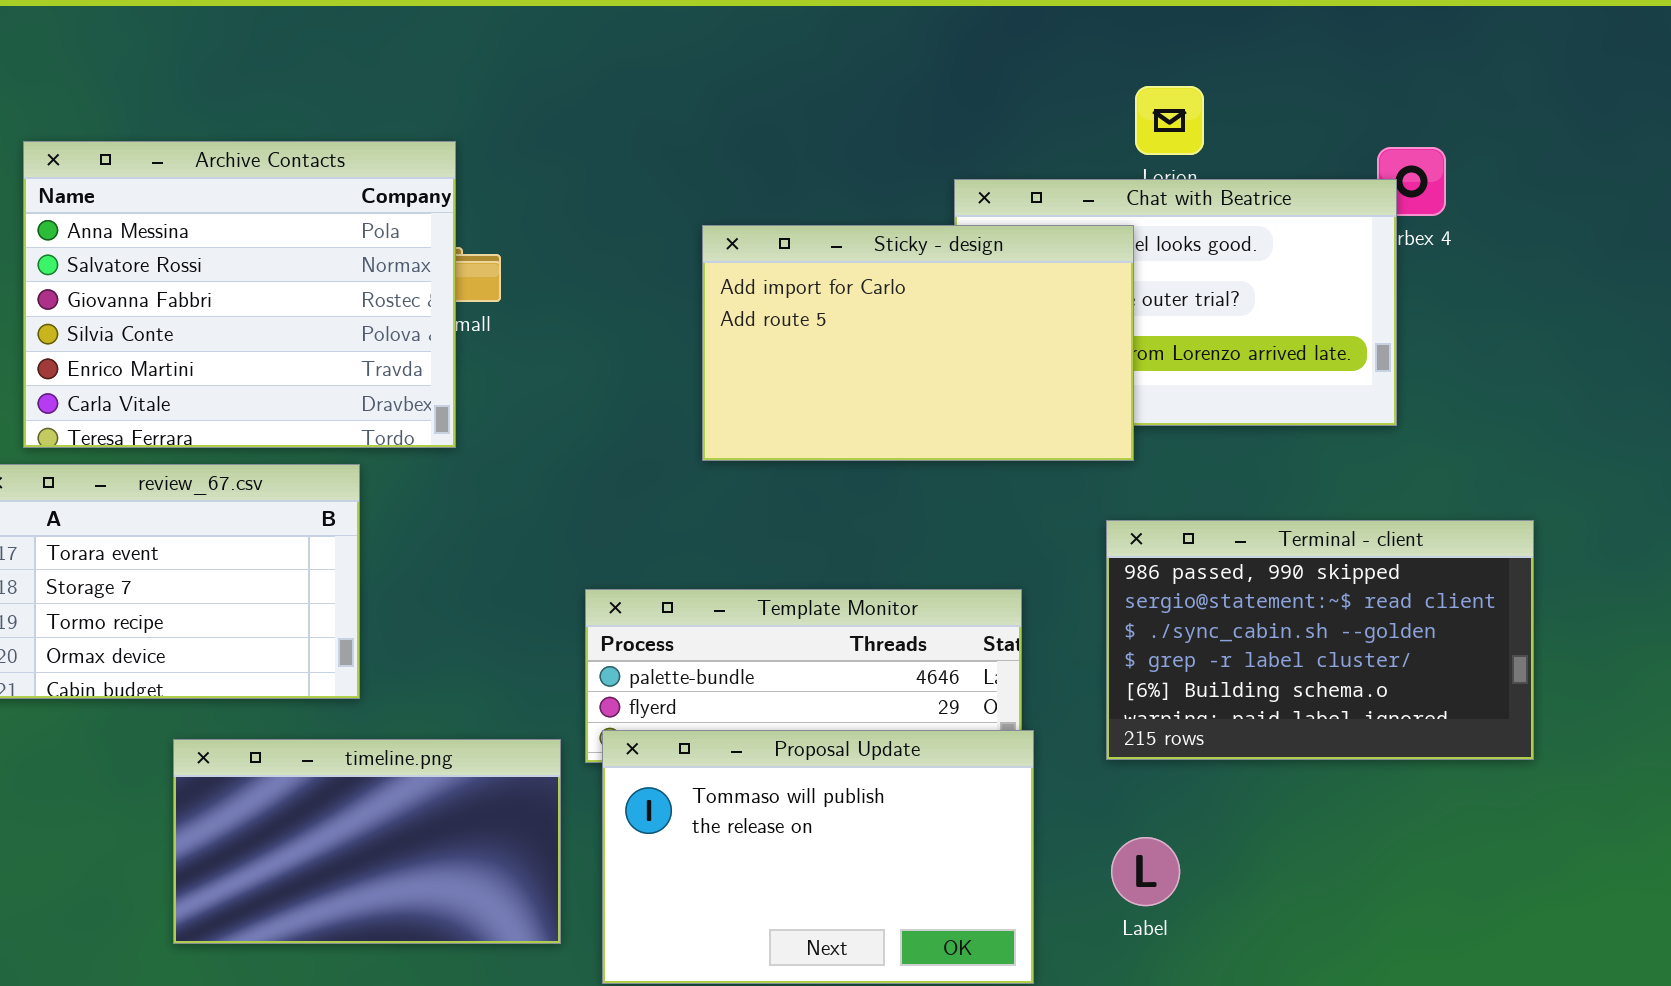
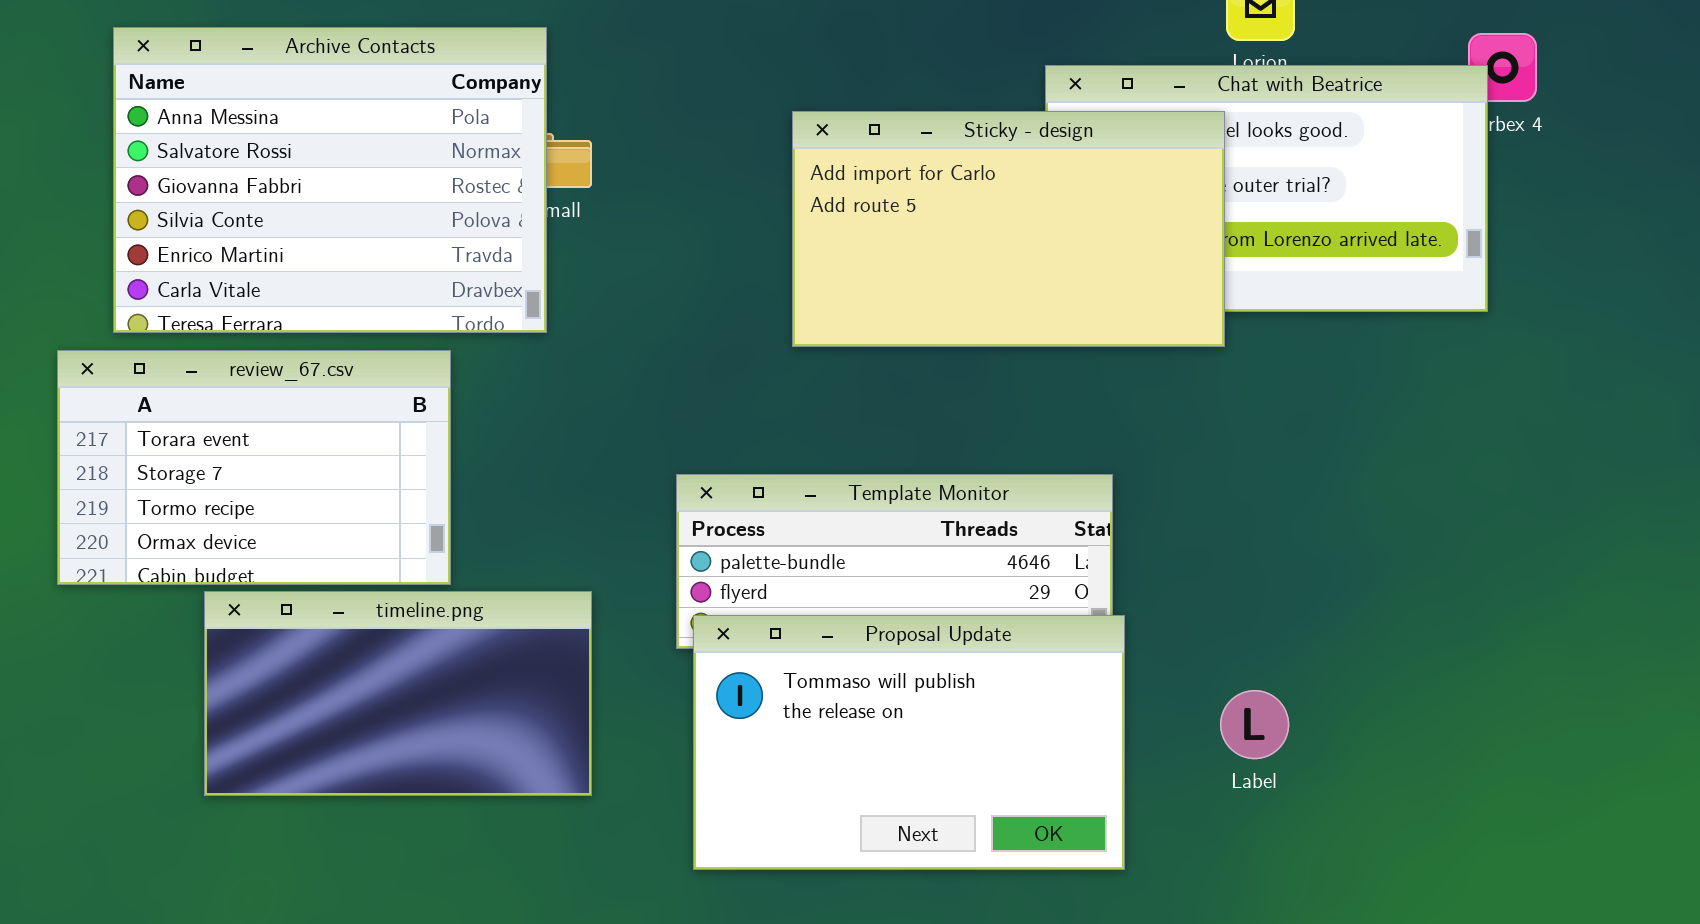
Terminal - client: [1106,520,1534,760] -> none, closed
timeline.png: [173,739,561,944] -> [204,591,592,796], moved
Label: [1111,837,1180,906] -> [1220,690,1289,759], moved

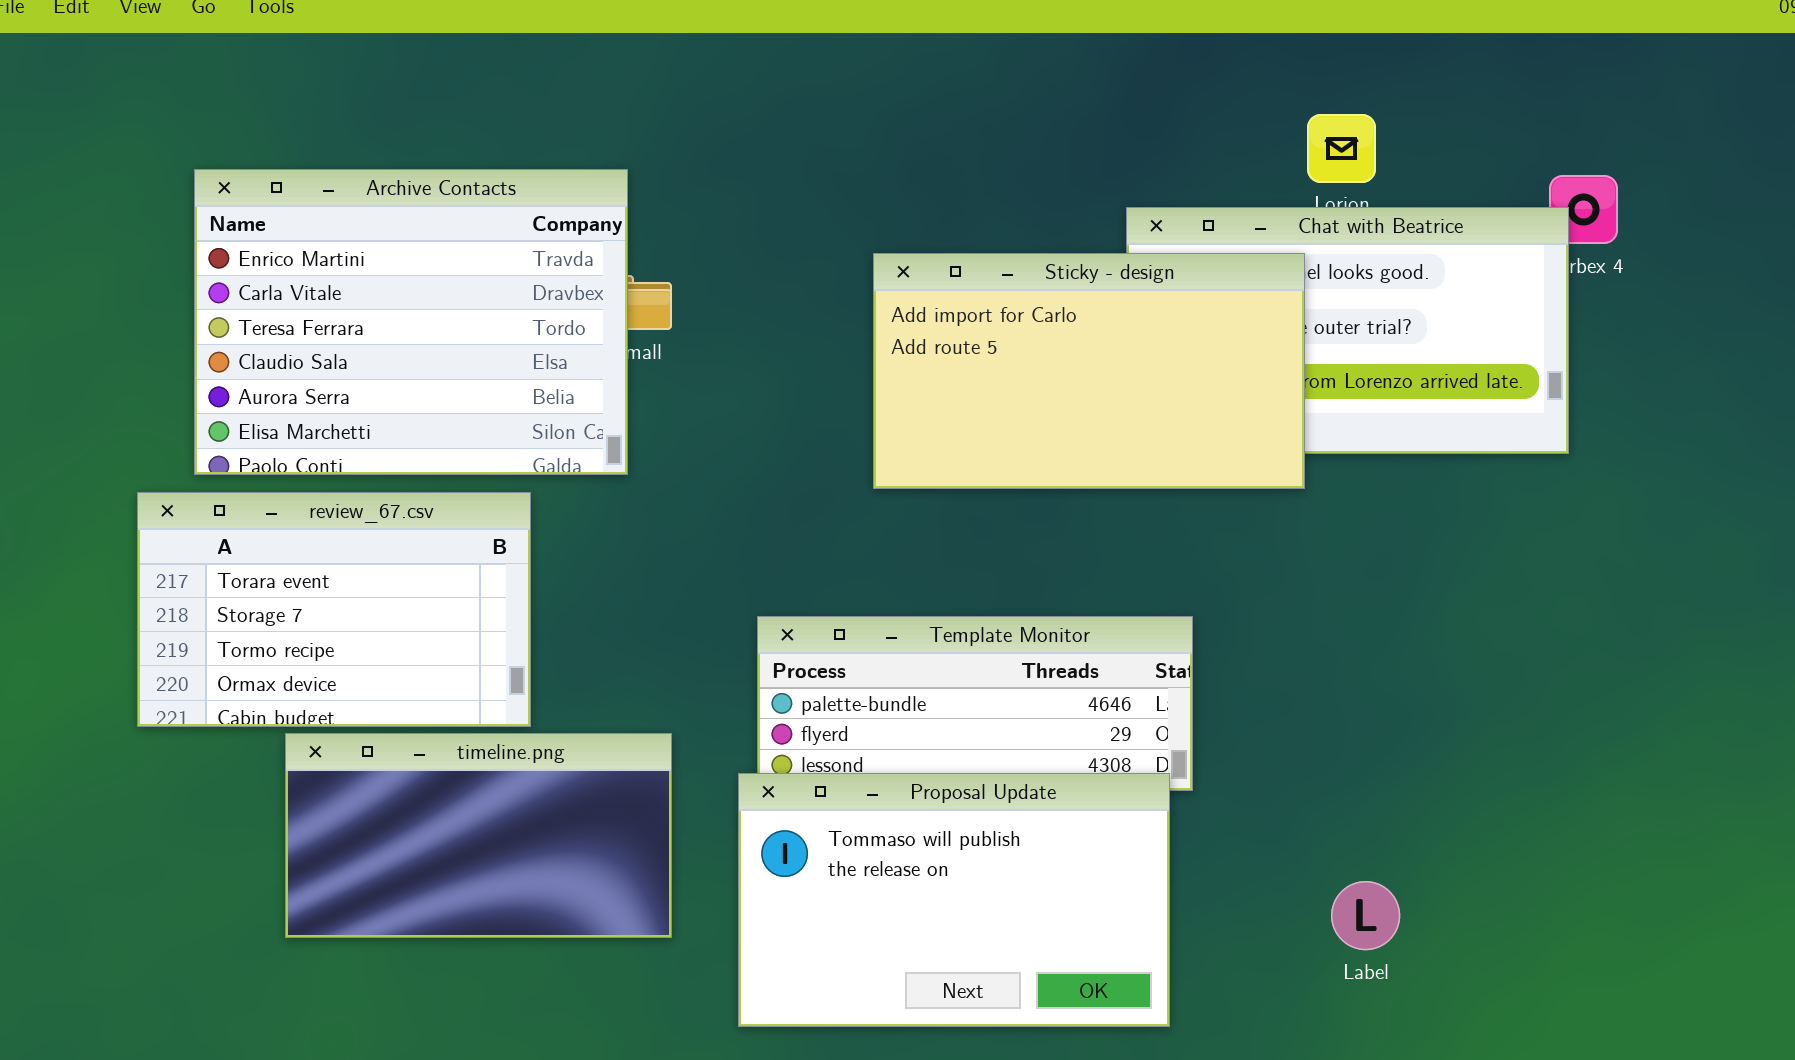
Archive Contacts: [113,27,547,333] -> [194,169,628,475], scrolled down 4 rows
Proposal Update: [693,615,1125,870] -> [738,773,1170,1027], moved
Label: [1220,690,1289,759] -> [1331,881,1400,950], moved

